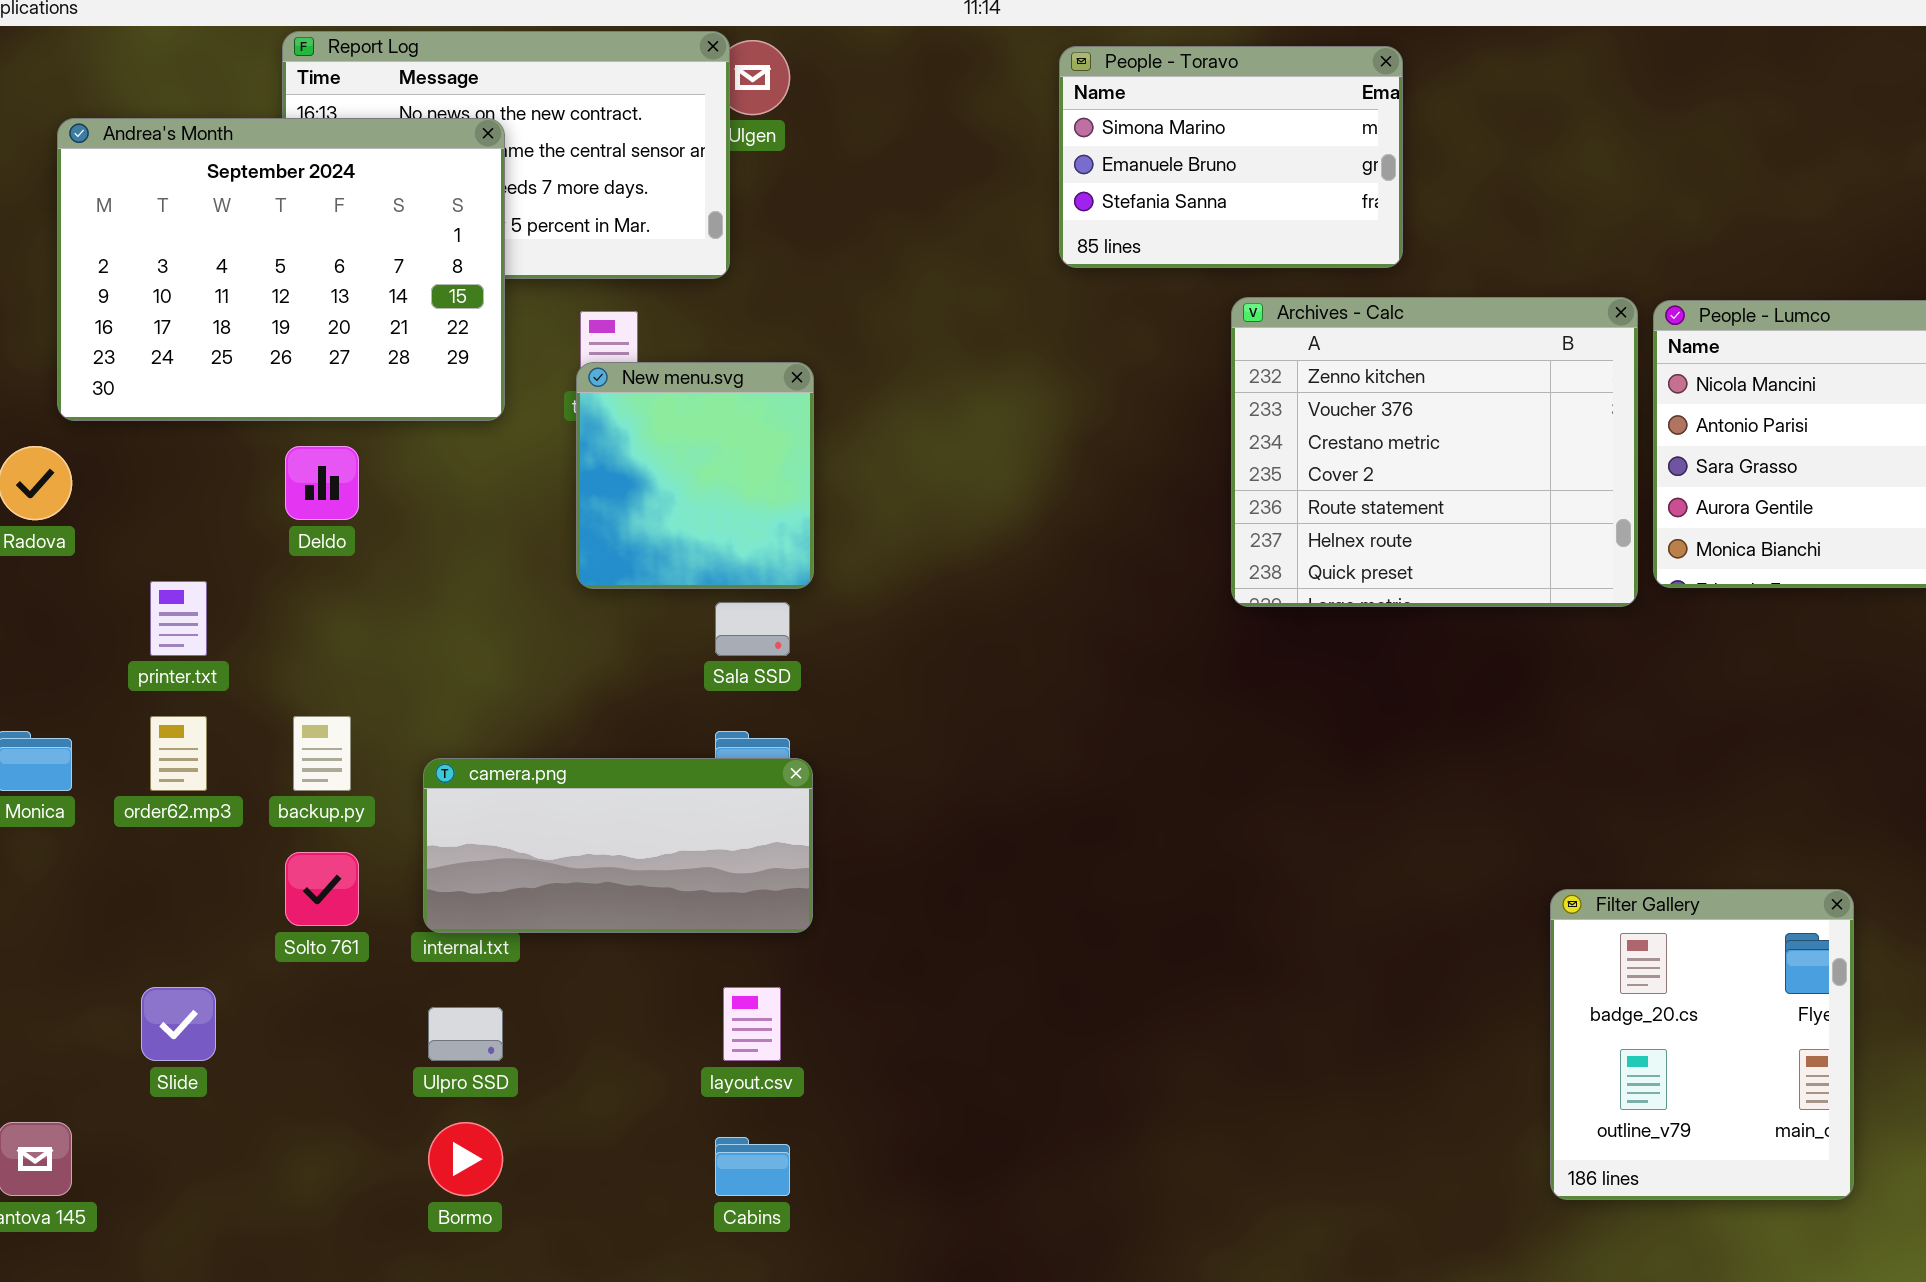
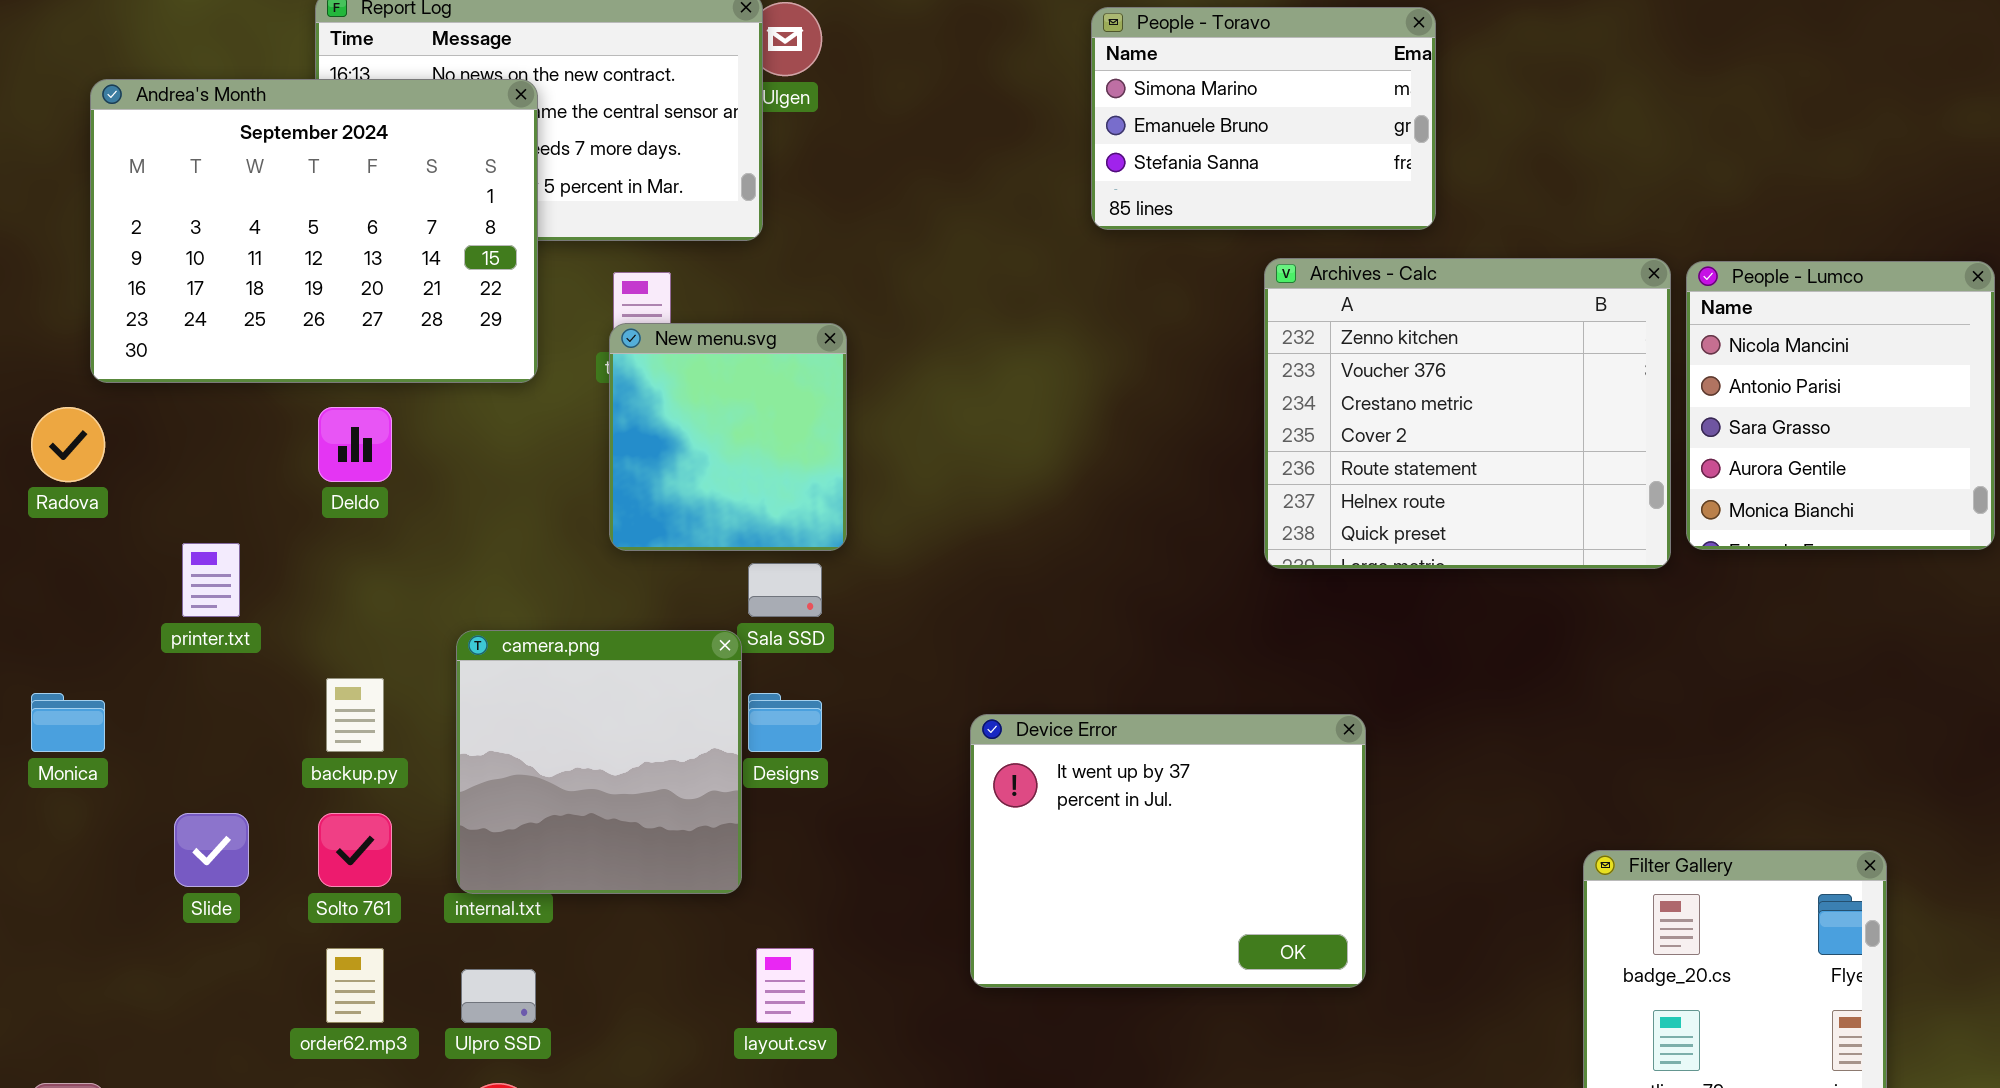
order62.mp3: [150,716,207,791] -> [326,948,384,1023], moved
Device Error: none -> [970,714,1366,988], opened
camera.png: [423,758,813,933] -> [456,630,742,894], resized
Slide: [141,987,216,1061] -> [174,813,249,887], moved

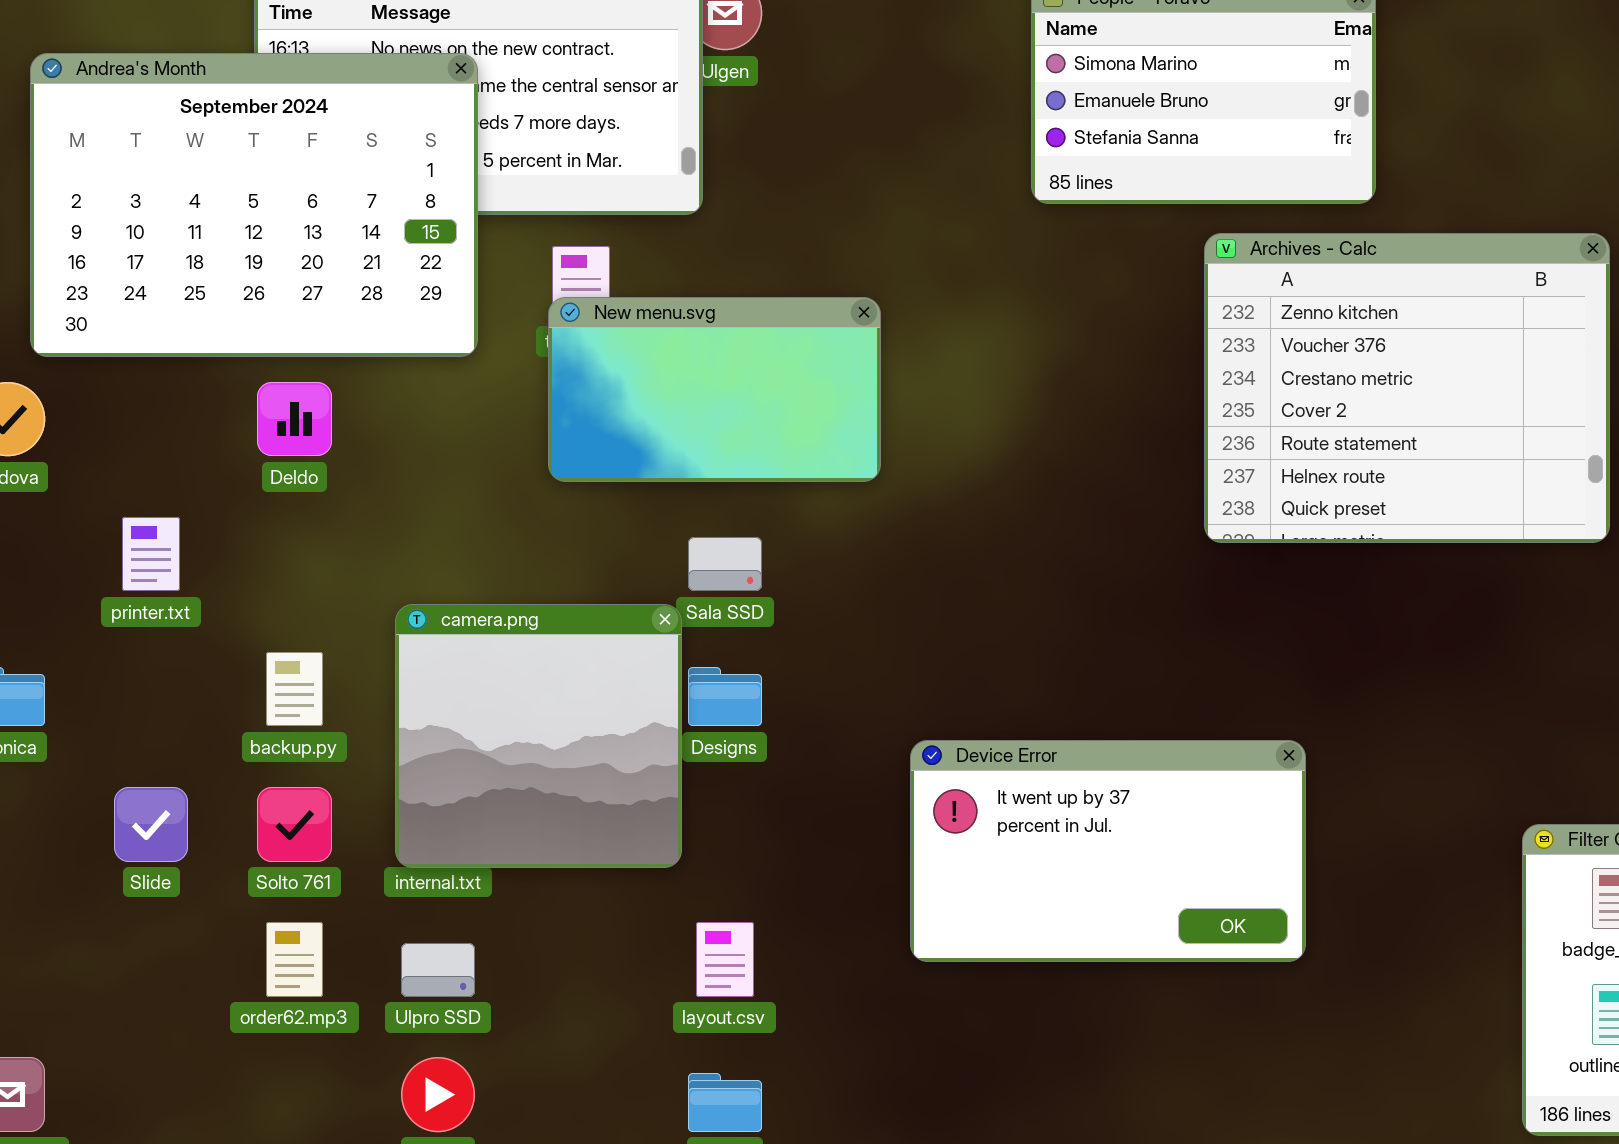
New menu.svg: [609,323,847,551] -> [548,297,881,482], resized
Device Error: [970,714,1366,988] -> [910,740,1306,962], resized

